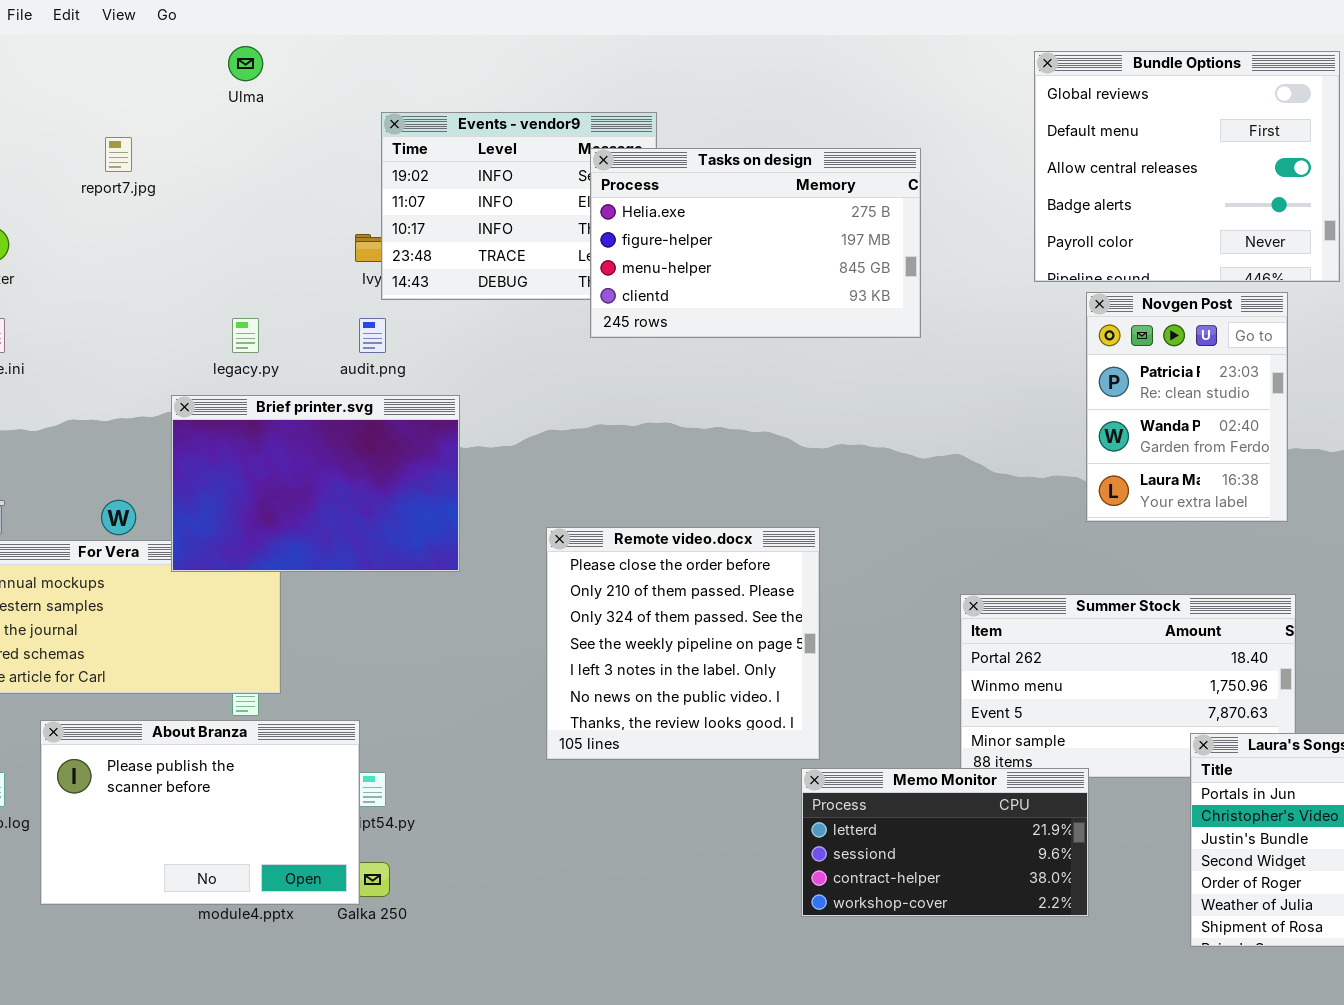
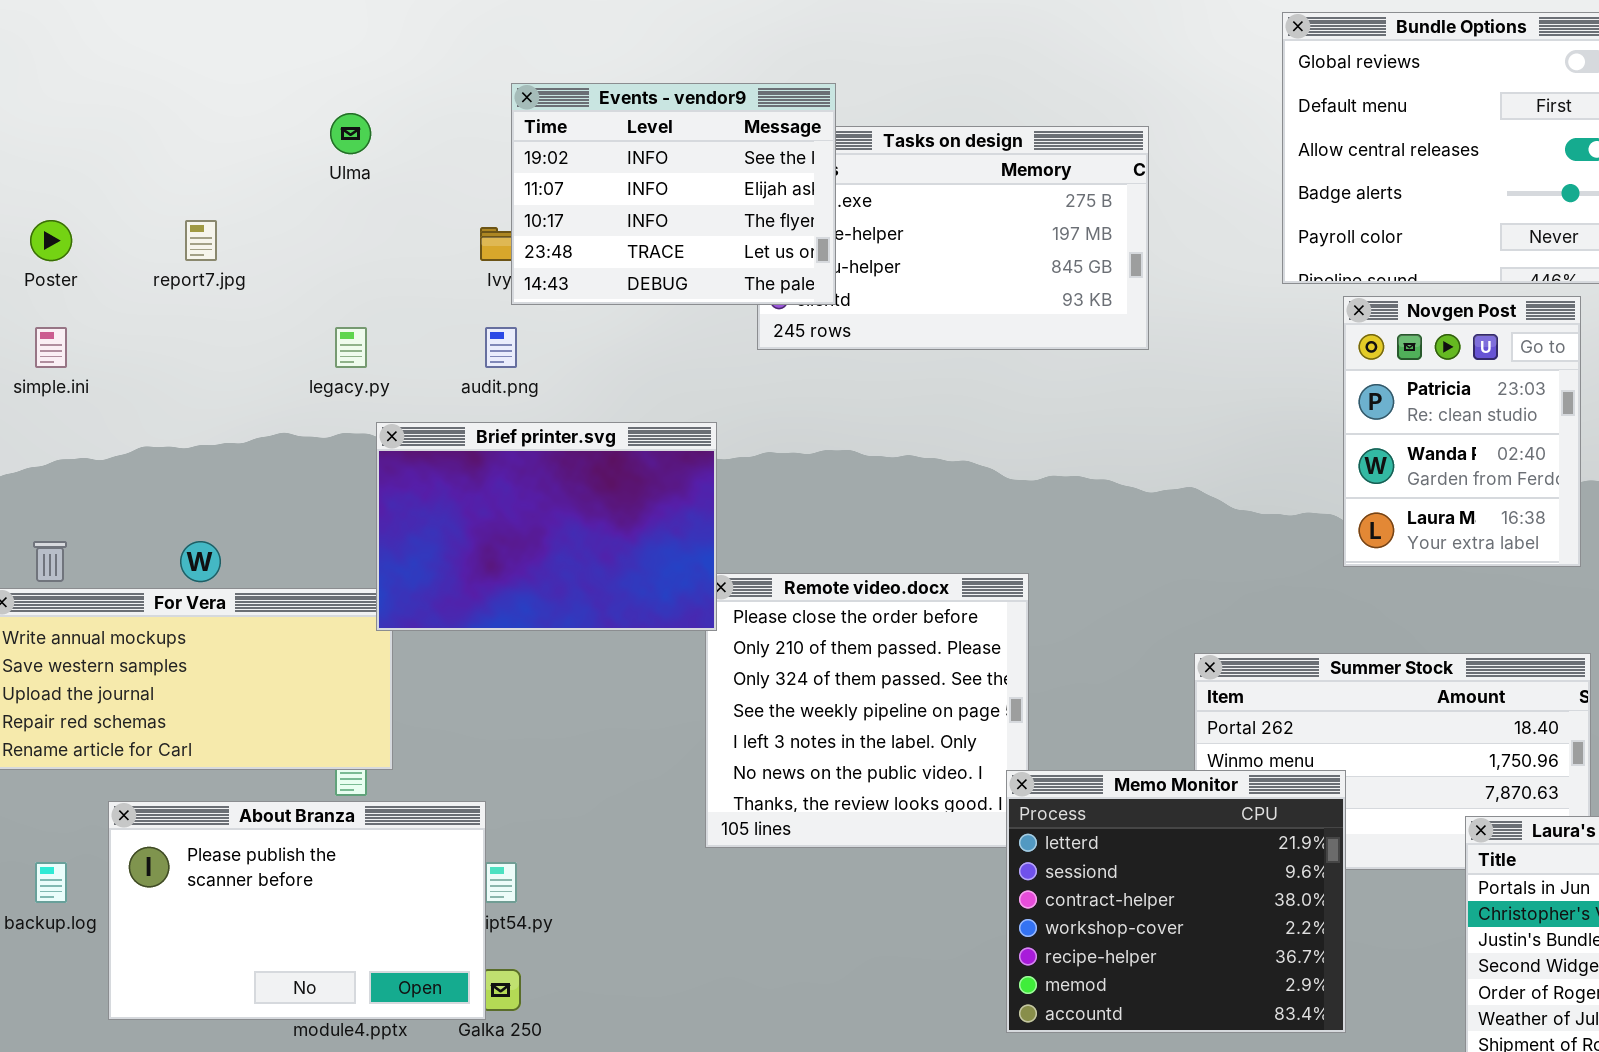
Ulma: [228,46,263,81] -> [330,113,371,154], moved
Events - vendor9: [381,112,657,300] -> [511,83,836,305], raised
report7.jpg: [105,137,132,172] -> [185,220,217,261], moved
Brief printer.svg: [171,395,460,572] -> [376,422,717,631], moved
Memo Monitor: [801,768,1089,917] -> [1006,770,1346,1033], resized

